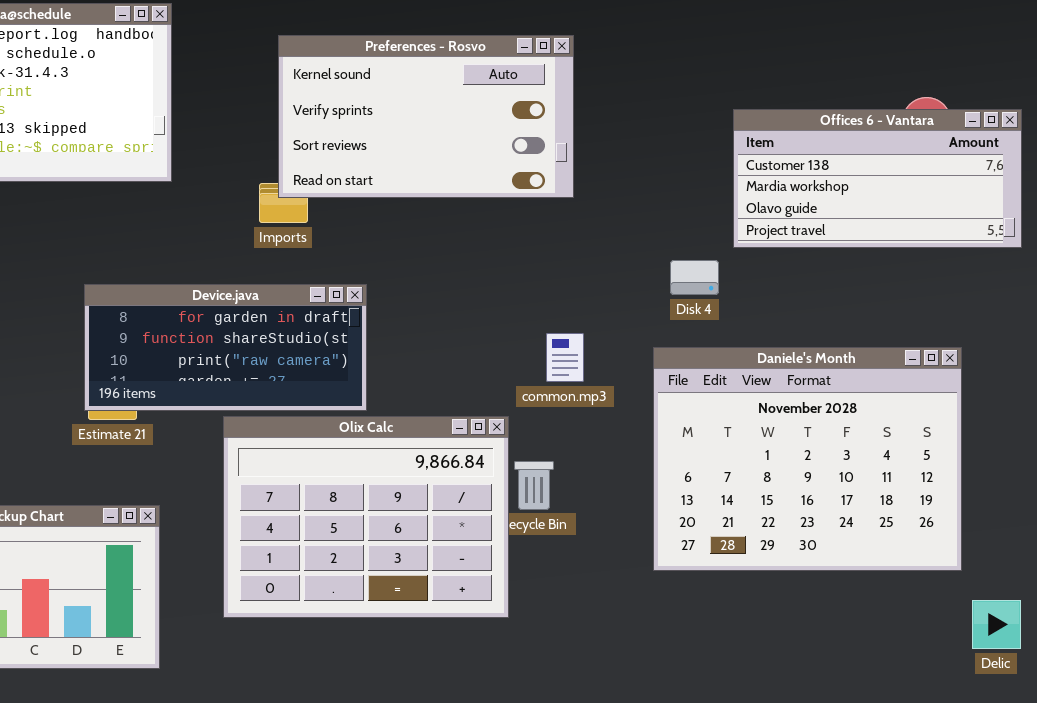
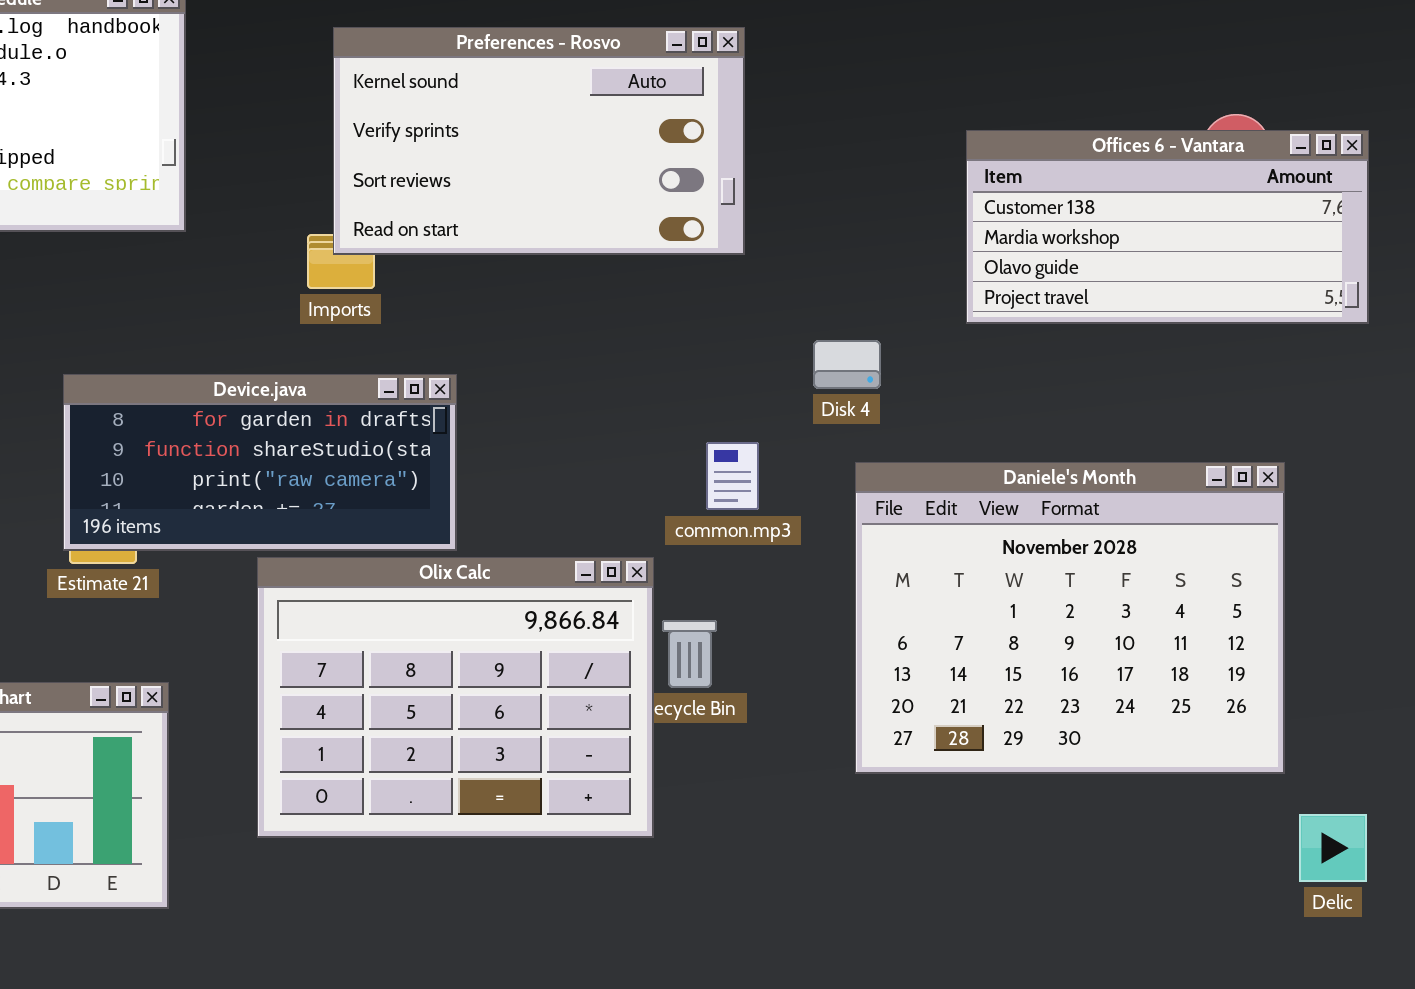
Disk 4: [670,260,719,295] -> [813,340,881,389], moved

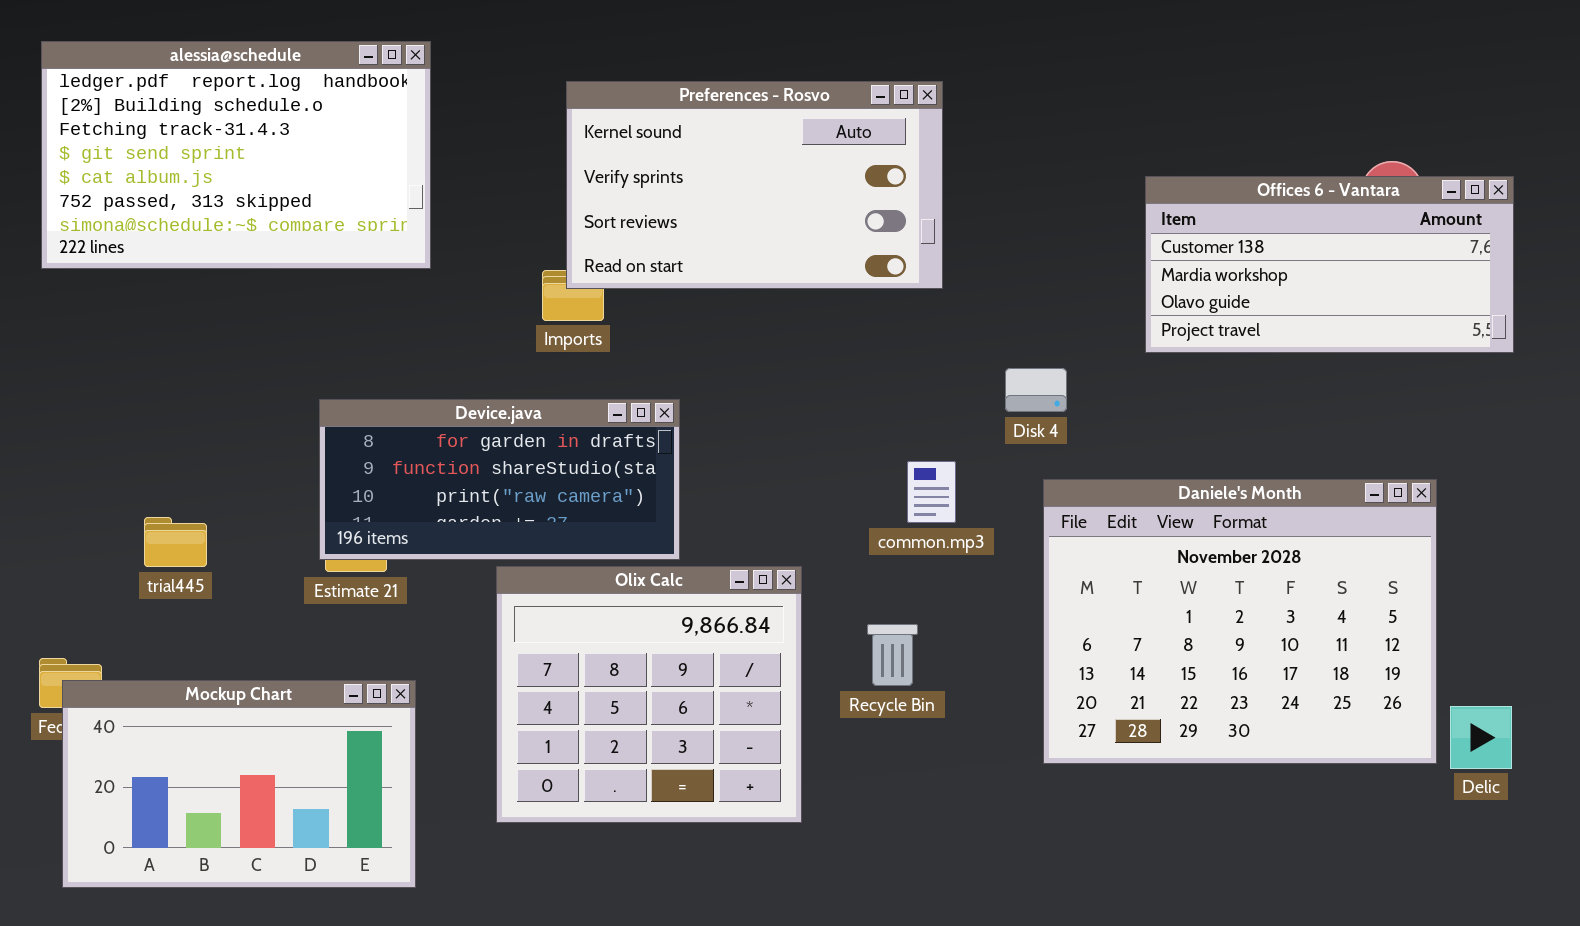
Olix Calc: [257,557,654,838] -> [496,566,802,823], resized
Delic: [1299,814,1367,882] -> [1450,706,1512,769], moved

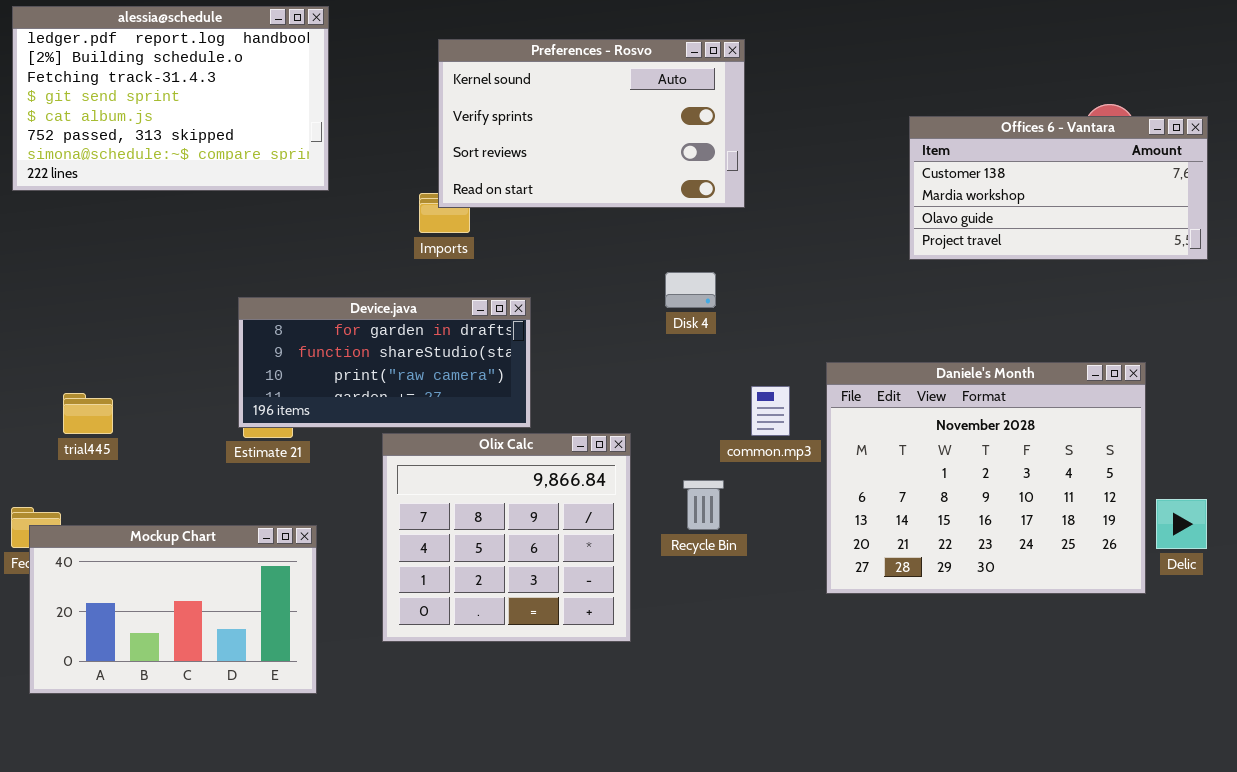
Disk 4: [1005,368,1067,412] -> [665,272,716,308], moved
common.mp3: [907,461,956,523] -> [751,386,790,436], moved
trial445: [144,517,207,567] -> [63,393,113,434], moved
Delic: [1450,706,1512,769] -> [1156,499,1207,549], moved

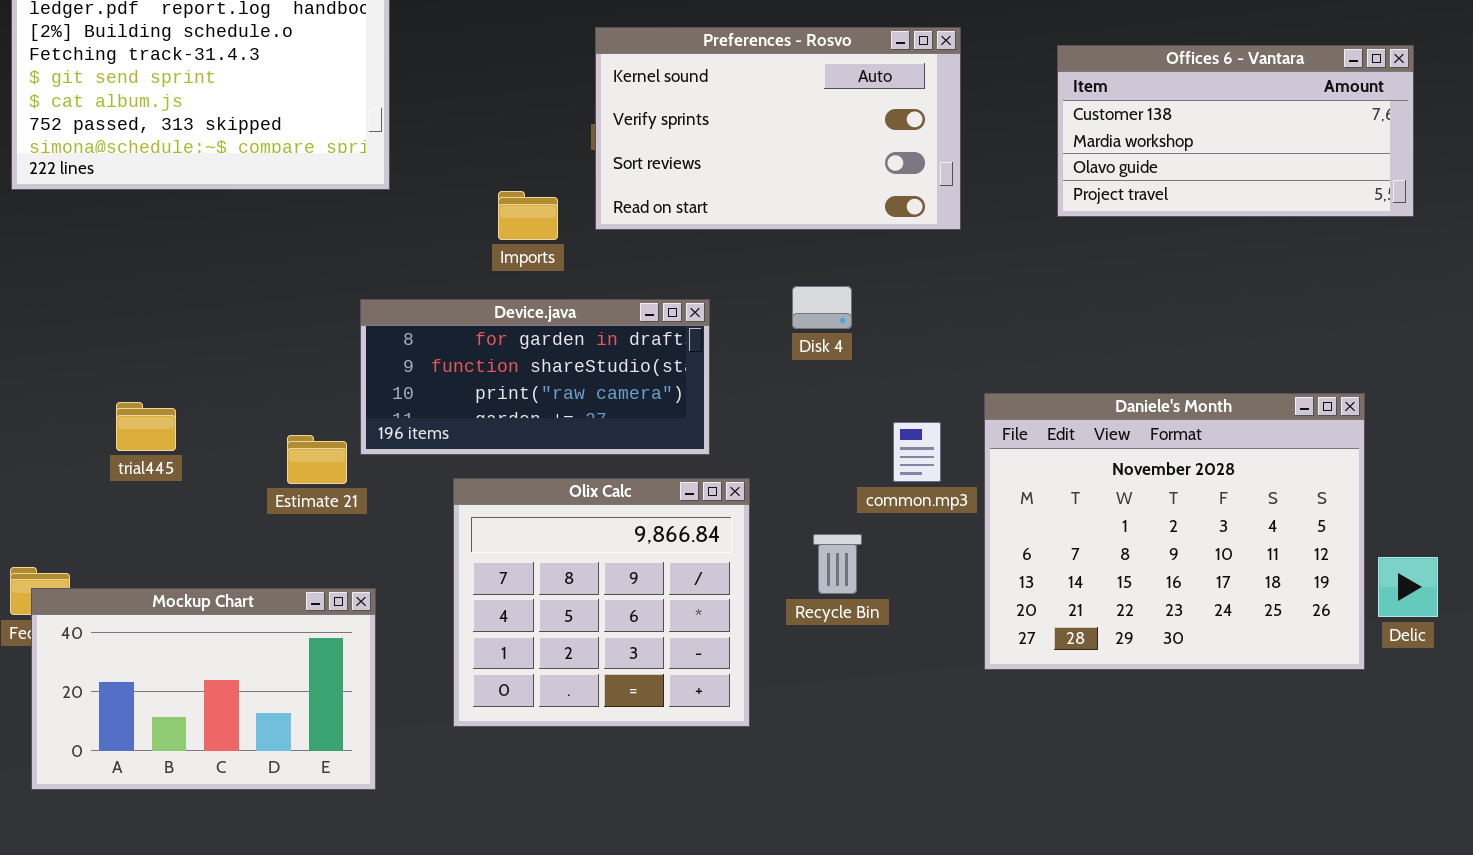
Preferences - Rosvo: [438,39,745,208] -> [595,27,961,230], moved
Offices 6 - Vantara: [909,116,1208,260] -> [1057,45,1414,217], moved
Device.java: [238,297,531,428] -> [360,299,710,455], moved
trial445: [63,393,113,434] -> [116,402,176,451], moved

